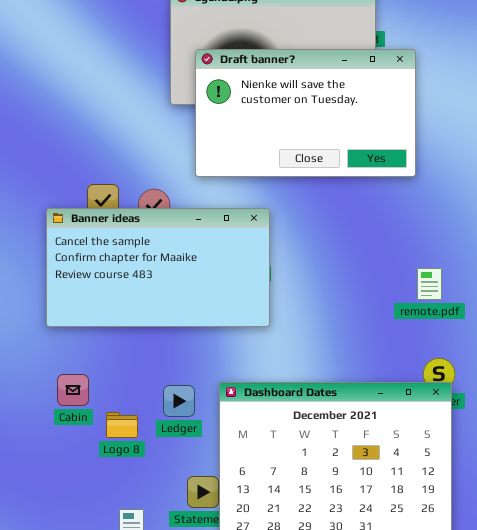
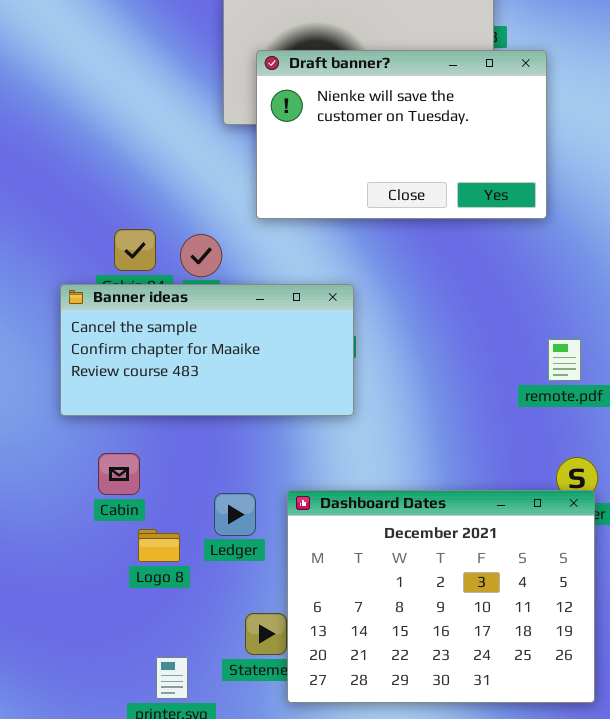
Banner ideas: [46,208,270,327] -> [60,284,354,416], resized
Cabin: [57,374,89,406] -> [98,453,140,495], moved

